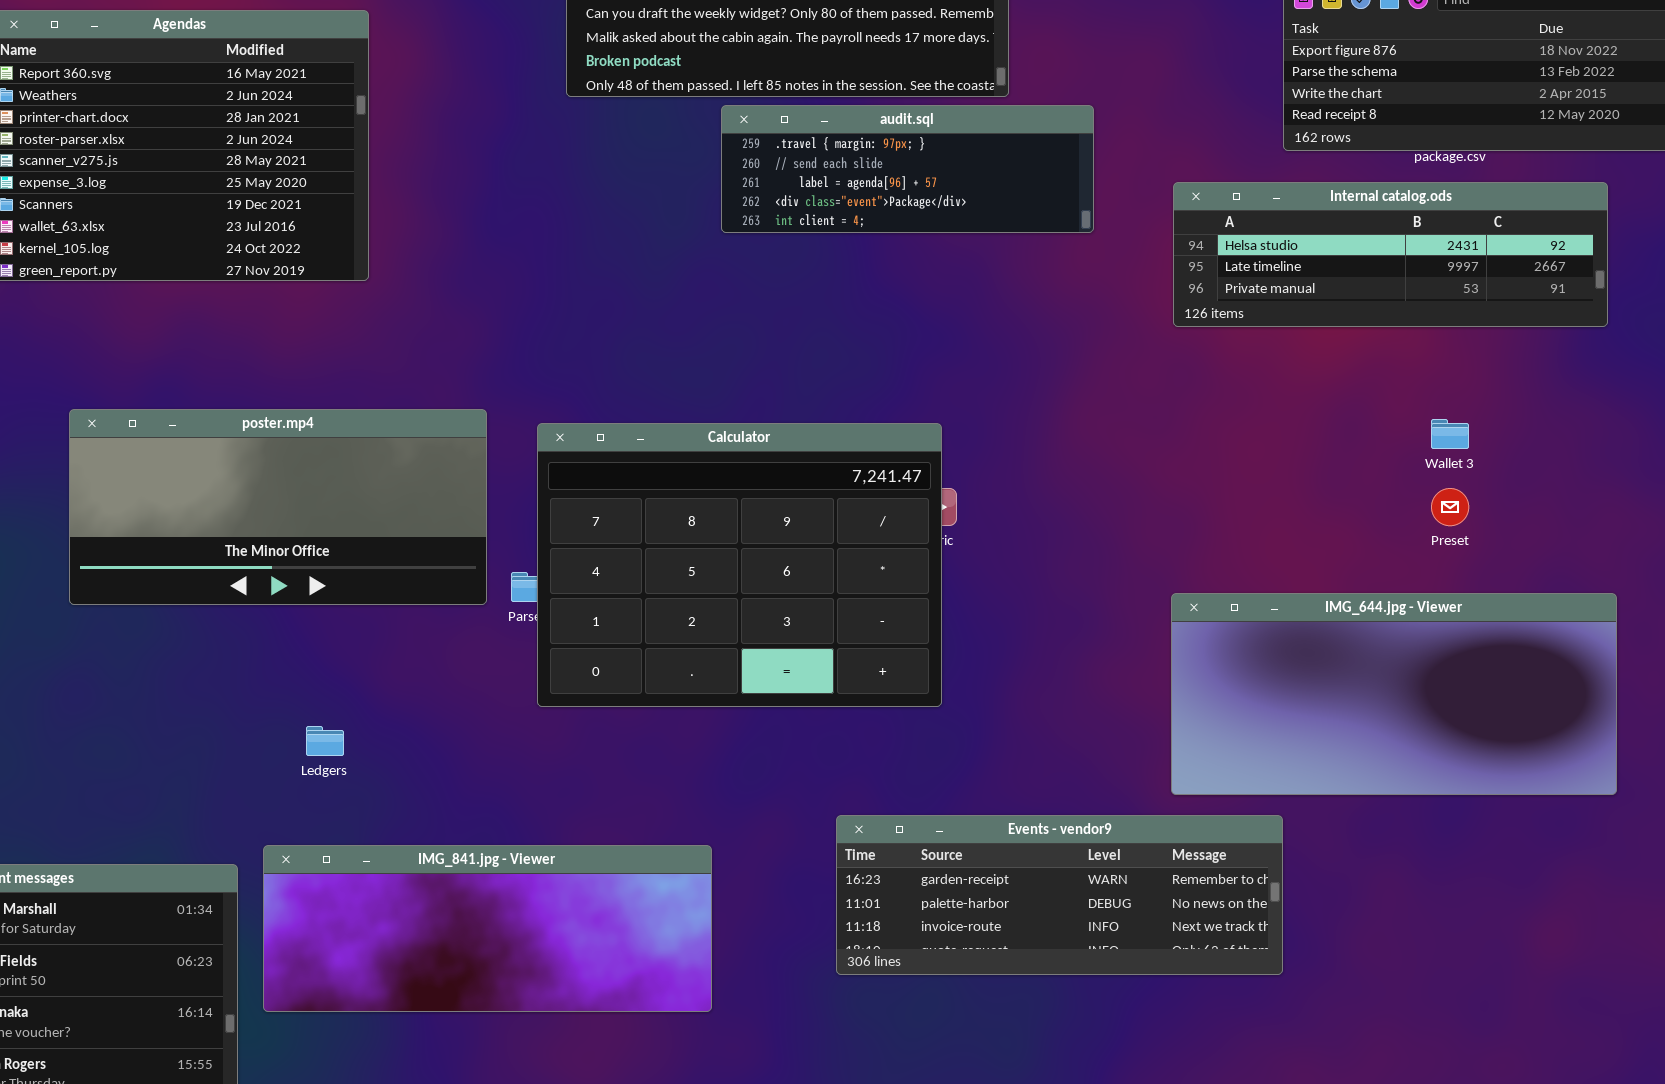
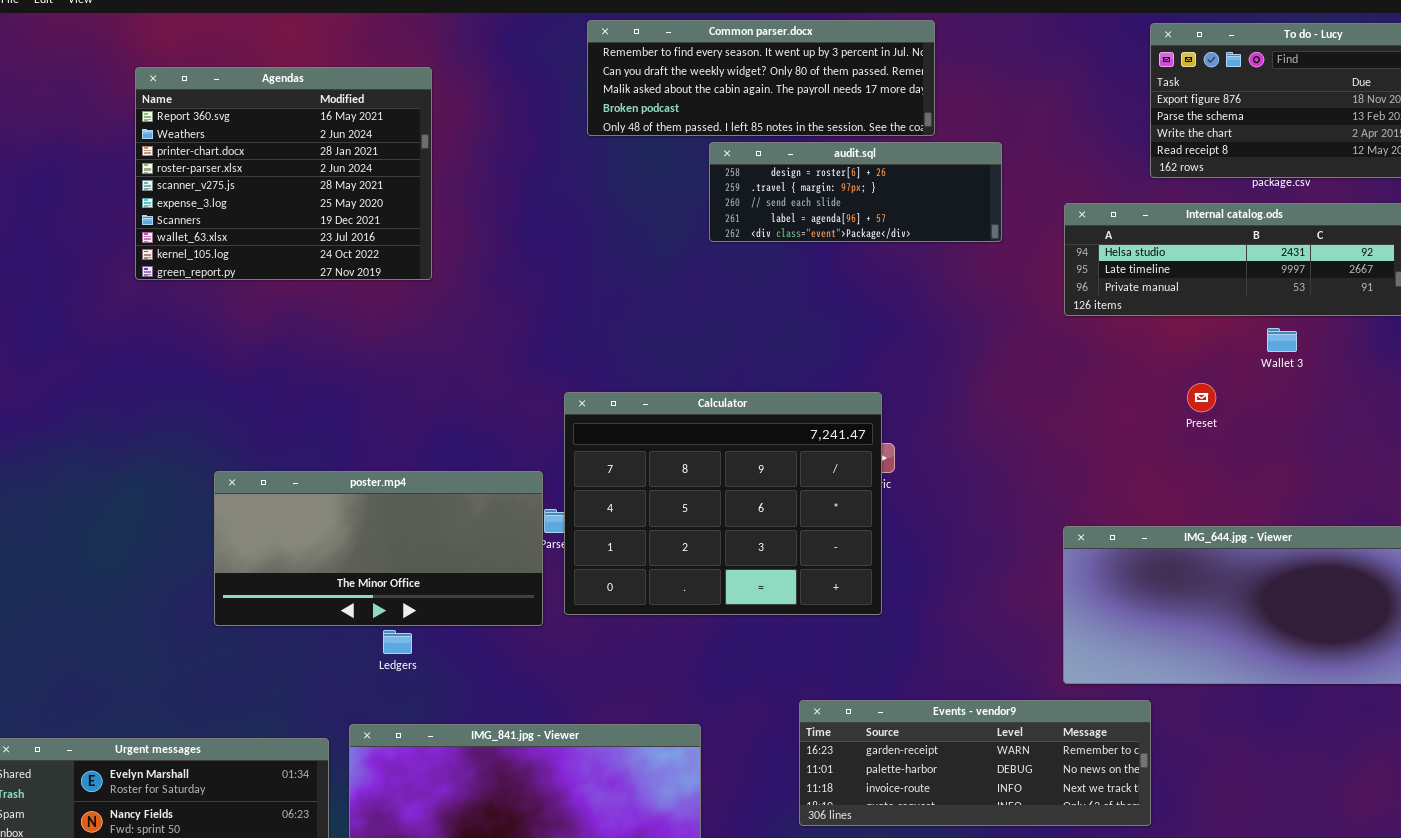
audit.sql: [721,105,1094,233] -> [709,142,1002,242], scrolled up 1 row
poster.mp4: [69,409,487,605] -> [214,471,543,626], moved
Wallet 3: [1431,419,1469,449] -> [1267,328,1297,352], moved
Preset: [1431,488,1469,526] -> [1187,383,1216,412], moved

